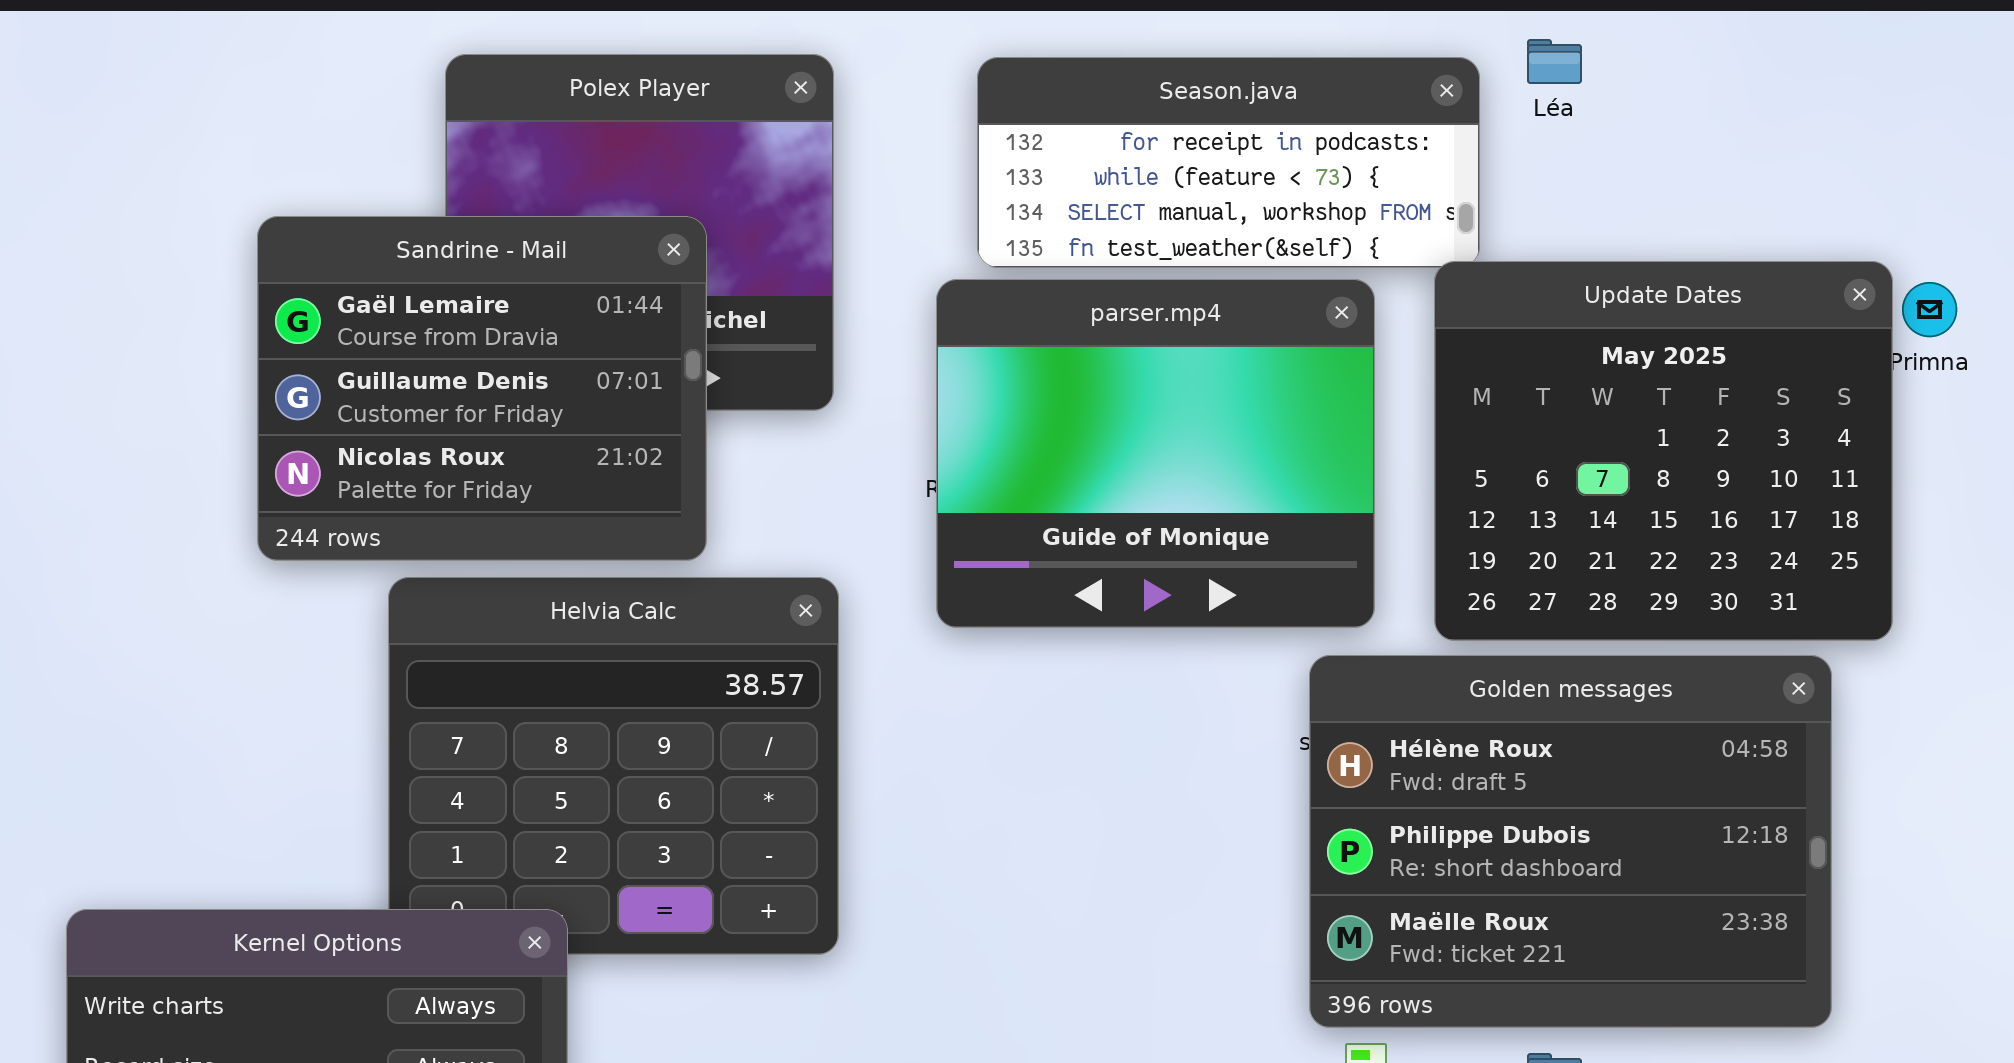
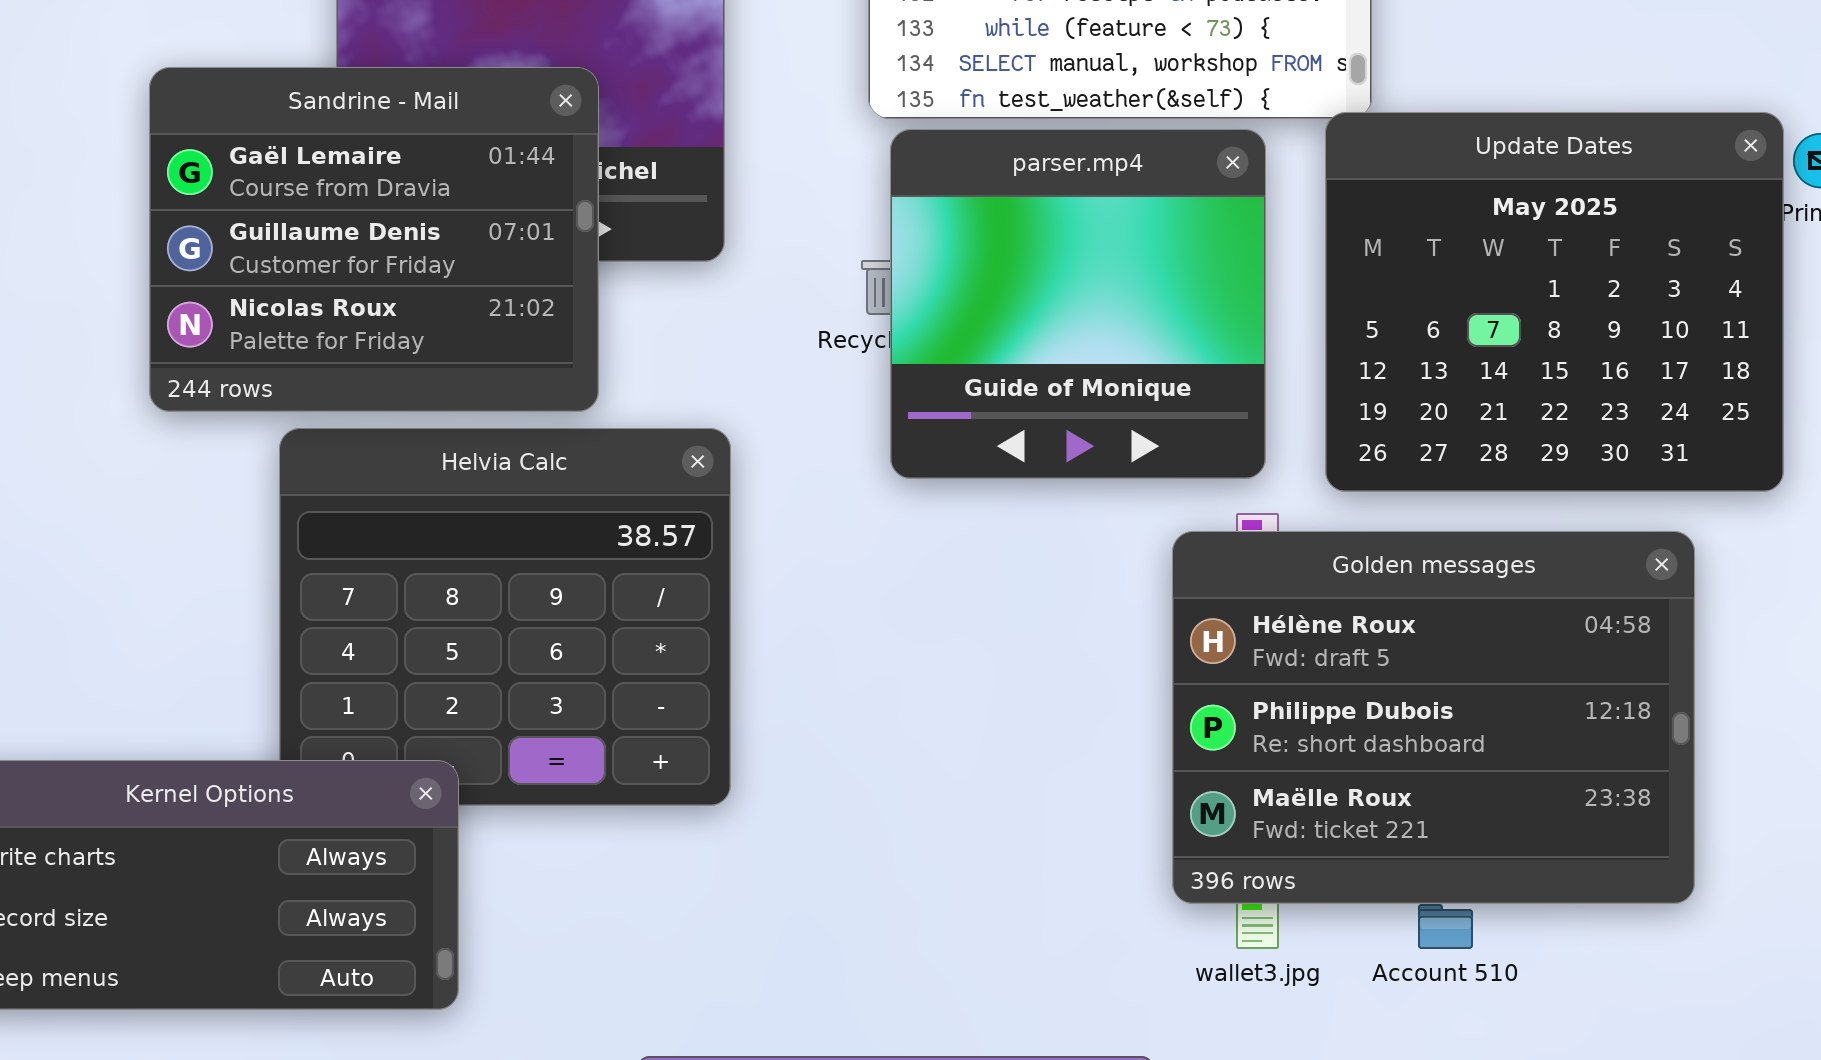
parser.mp4: [936,279,1375,628] -> [890,129,1266,479], resized
Golden messages: [1309,655,1832,1028] -> [1172,531,1695,904], moved

